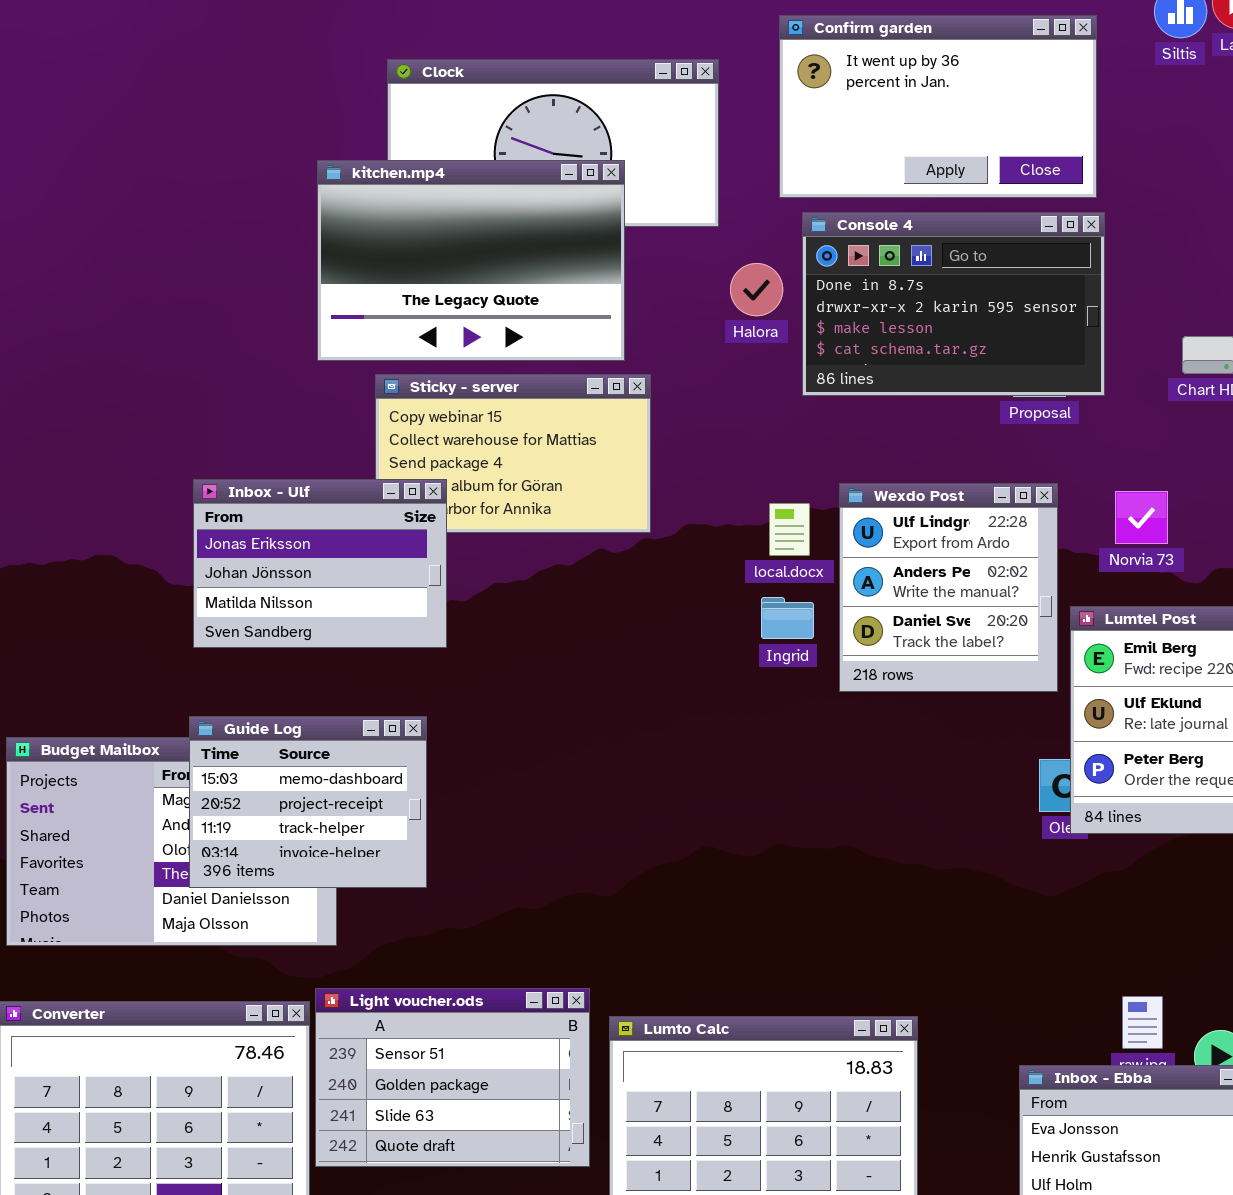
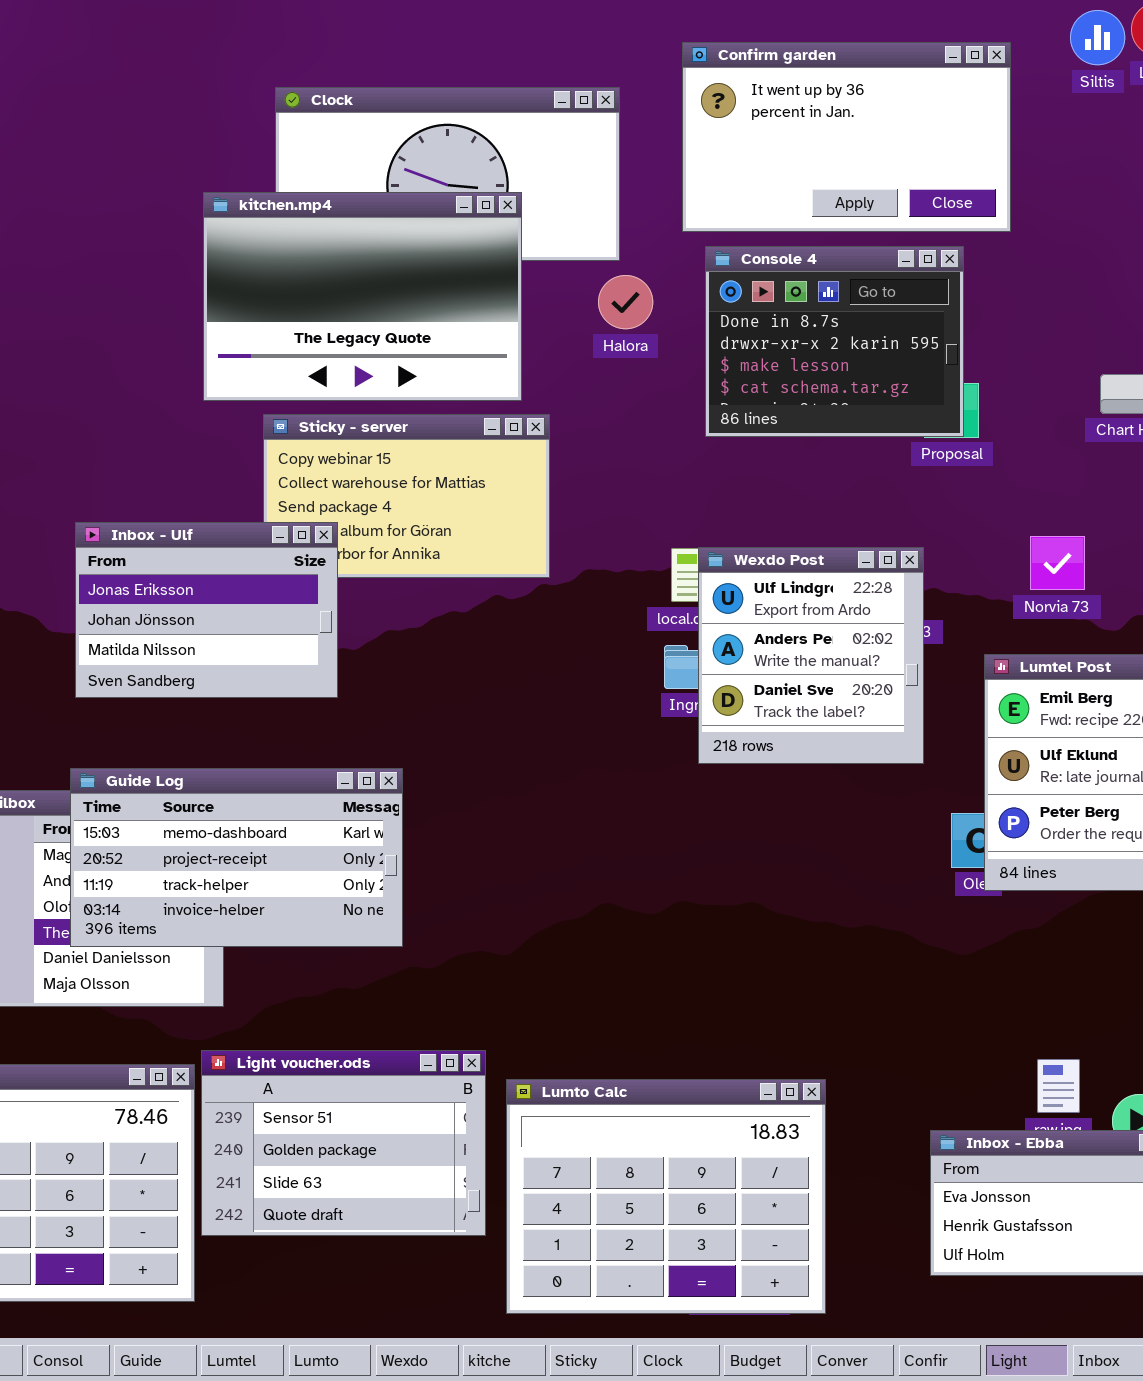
Console 4: [802,212,1105,396] -> [705,246,964,437], resized
Halora: [730,263,783,316] -> [598,275,653,329], moved
Wexdo Post: [839,483,1058,692] -> [698,547,924,764], moved
Guide Log: [189,716,427,888] -> [70,768,403,947], resized

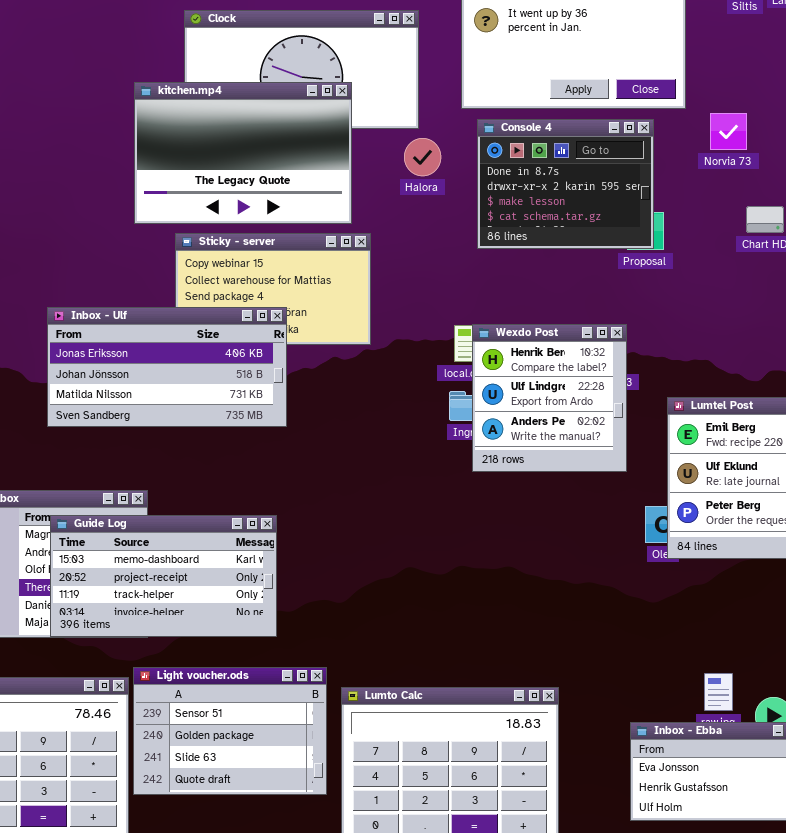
Inbox - Ulf: [75,522,338,698] -> [47,307,287,427], resized
Norvia 73: [1030,536,1085,590] -> [710,113,747,150], moved
Wexdo Post: [698,547,924,764] -> [472,324,627,472], scrolled up 1 row
Guide Log: [70,768,403,947] -> [50,515,277,637], moved

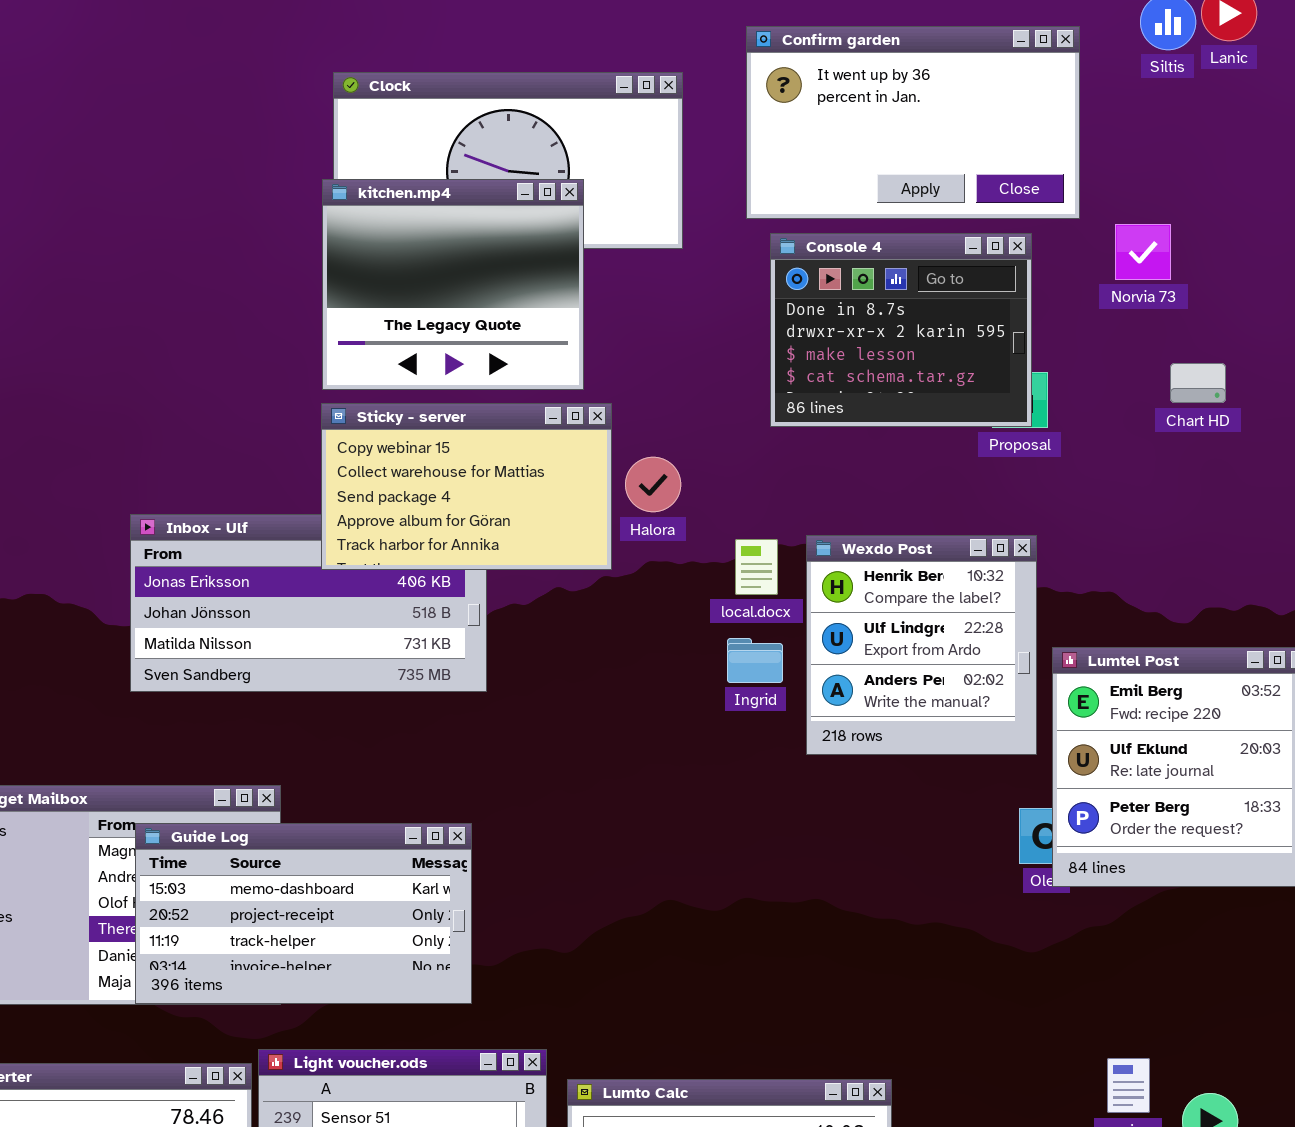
kitchen.mp4: [134,82,352,224] -> [322,179,584,390], resized
Halora: [404,138,441,176] -> [625,457,681,512], moved
Sticky - server: [175,233,371,345] -> [321,403,612,570], raised
Wexdo Post: [472,324,627,472] -> [806,535,1037,755], moved

